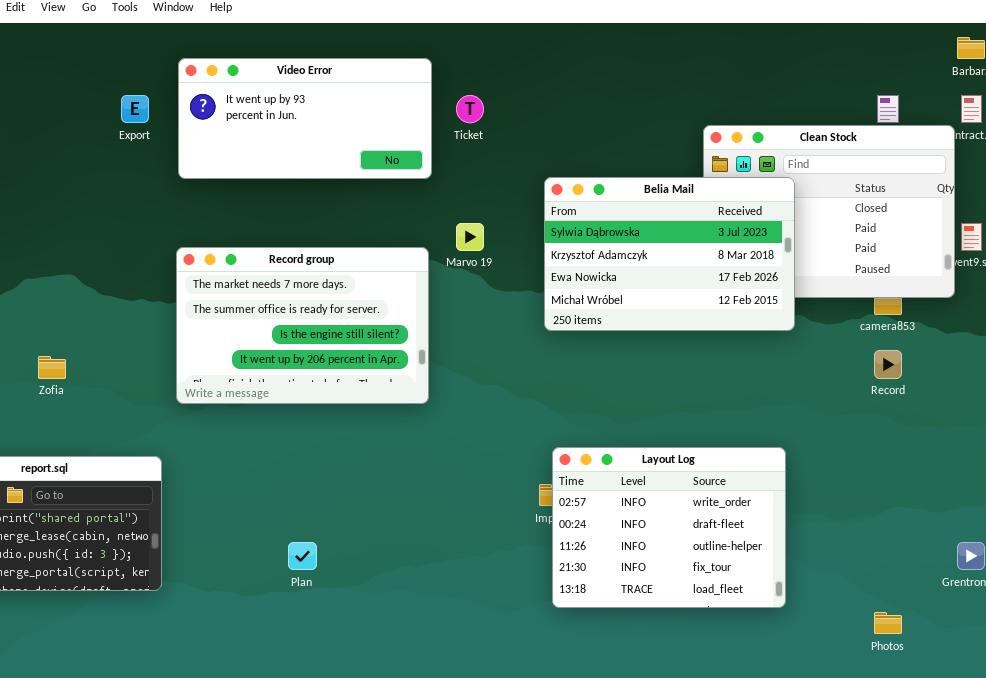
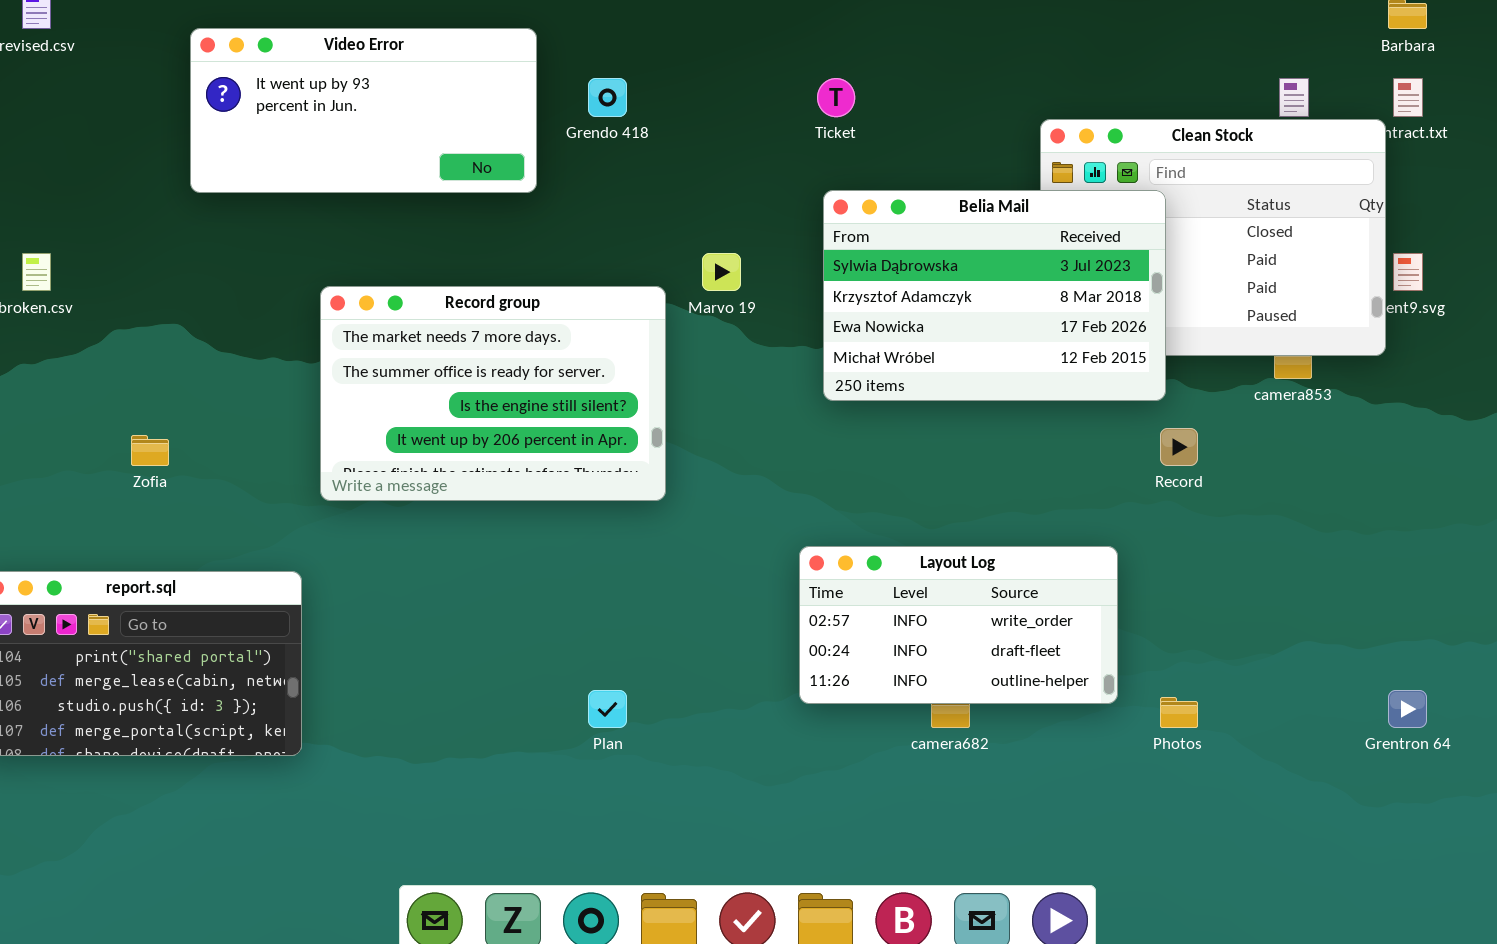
Video Error: [178,58,432,179] -> [190,28,537,193], moved
Ticket: [456,95,484,123] -> [817,78,855,117], moved
Record: [874,350,902,379] -> [1160,428,1198,466], moved
Layout Log: [552,447,786,608] -> [799,546,1118,704], moved, resized
Plan: [288,542,317,570] -> [588,690,627,728], moved
Photos: [874,612,902,634] -> [1160,697,1198,728], moved

